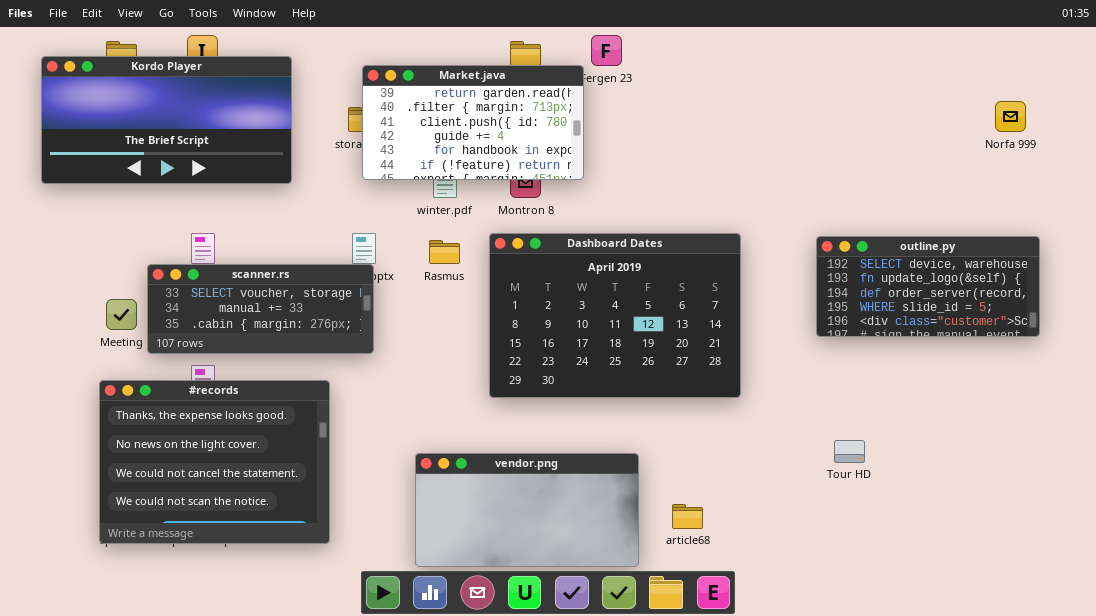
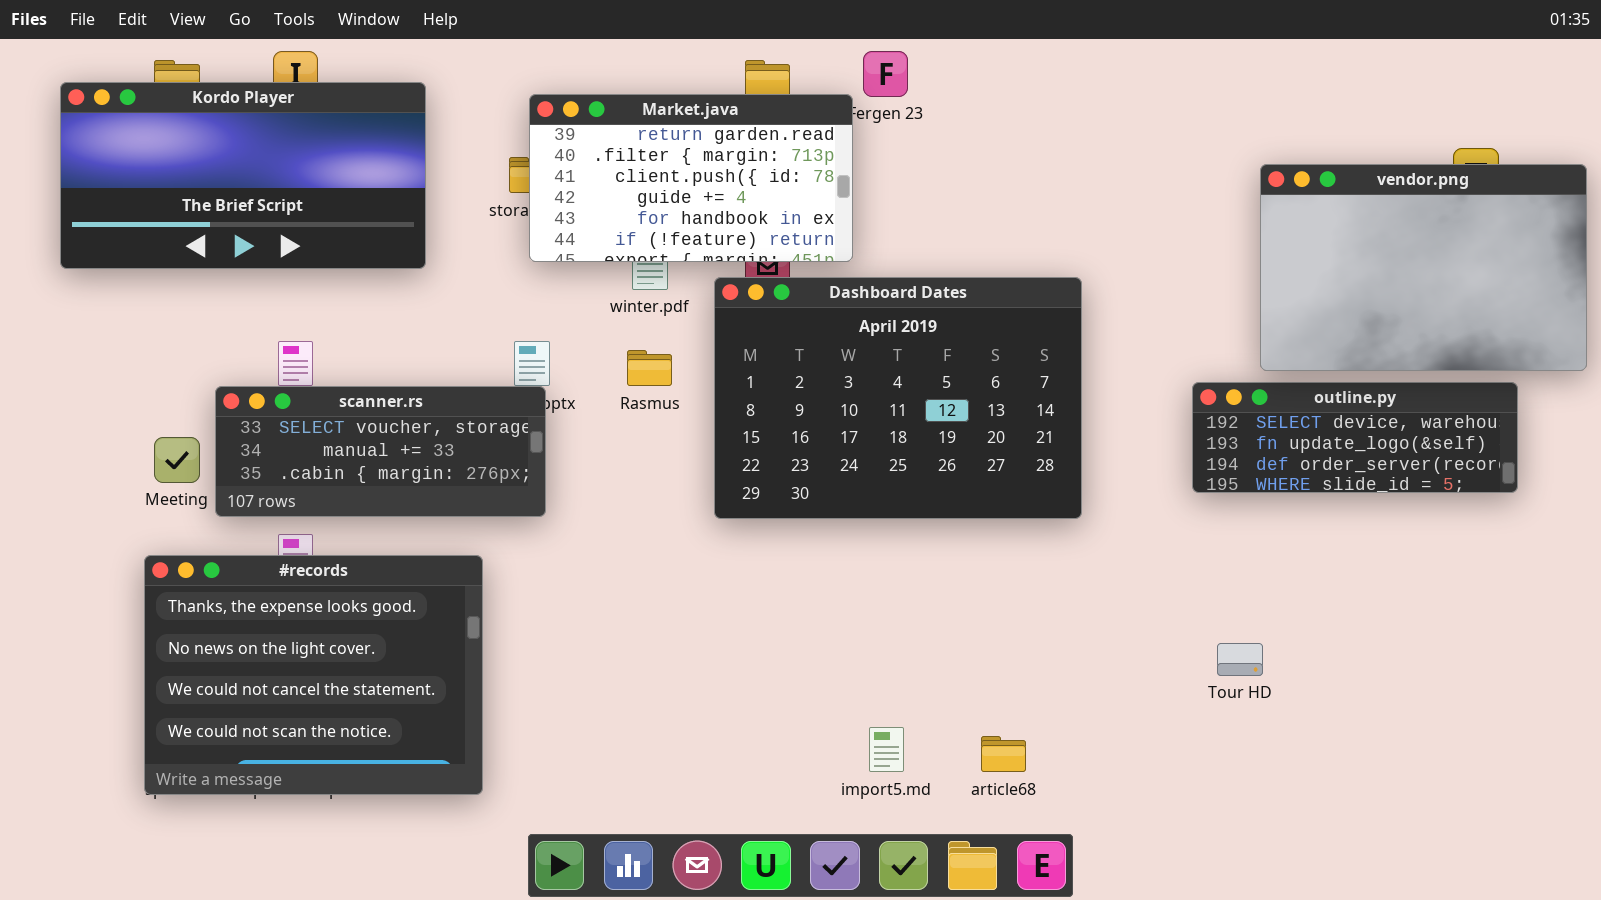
Dashboard Dates: [489,233,741,398] -> [714,277,1082,519], moved
outline.py: [816,236,1040,337] -> [1192,382,1518,493], resized
vendor.png: [415,453,639,567] -> [1260,164,1587,371], moved, resized

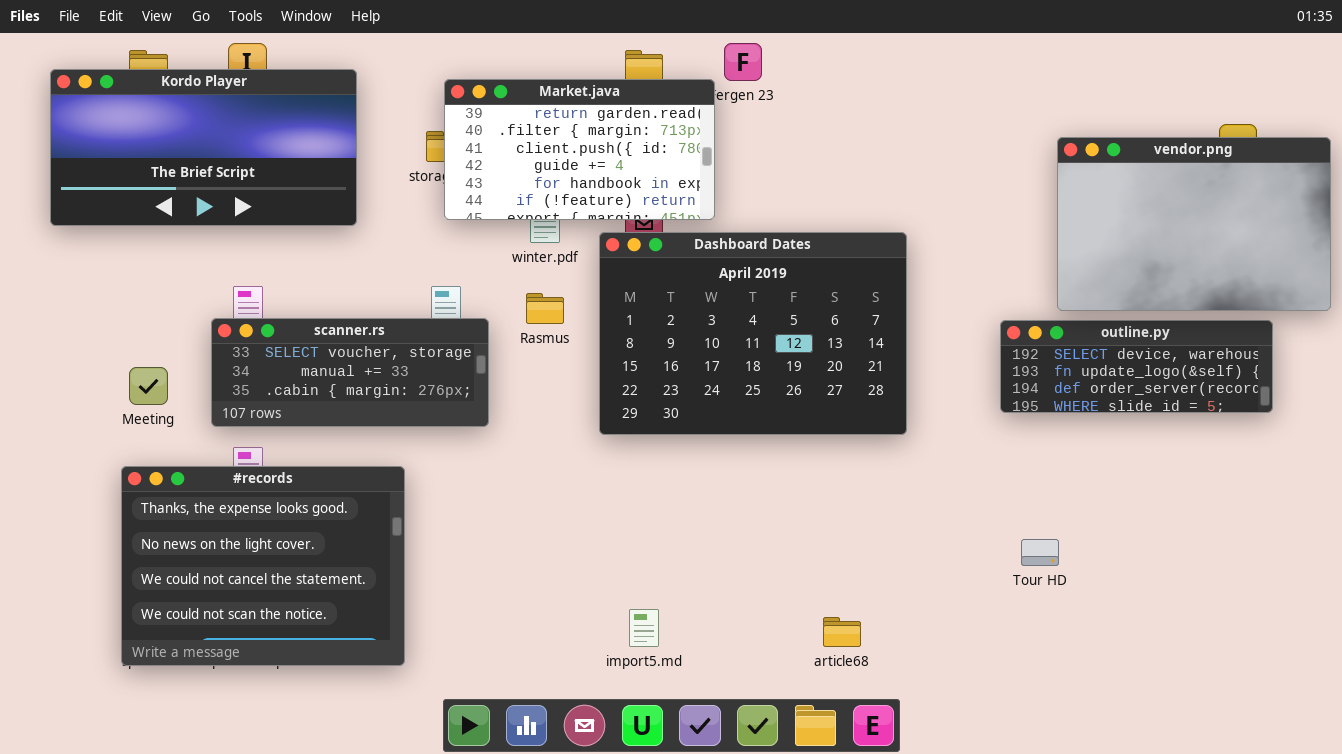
scanner.rs: [215,386,546,517] -> [211,318,489,427], moved
import5.md: [869,727,904,772] -> [629,609,659,647], moved

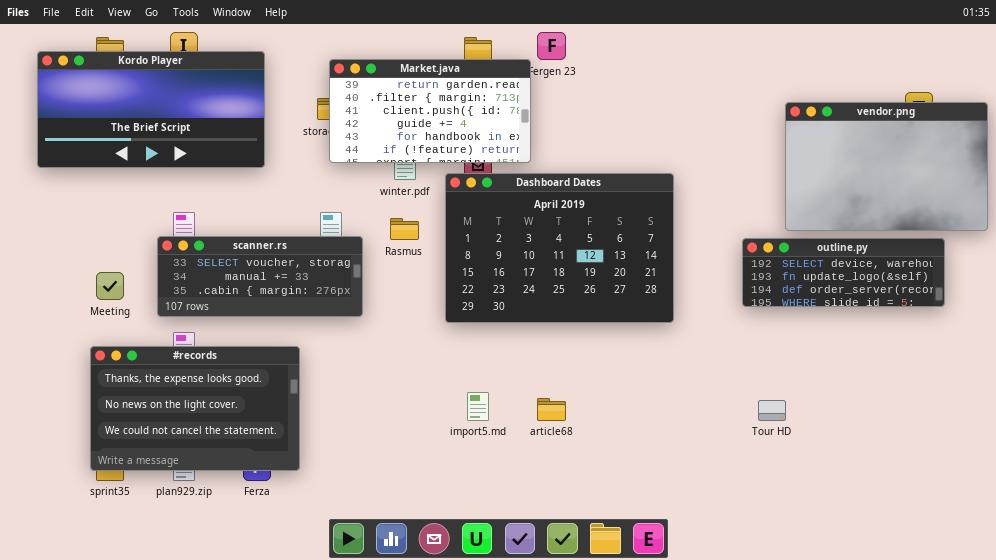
#records: [121,466,405,666] -> [90,346,300,471], resized
import5.md: [629,609,659,647] -> [467,392,489,421], moved
article68: [823,617,861,647] -> [537,398,566,421], moved

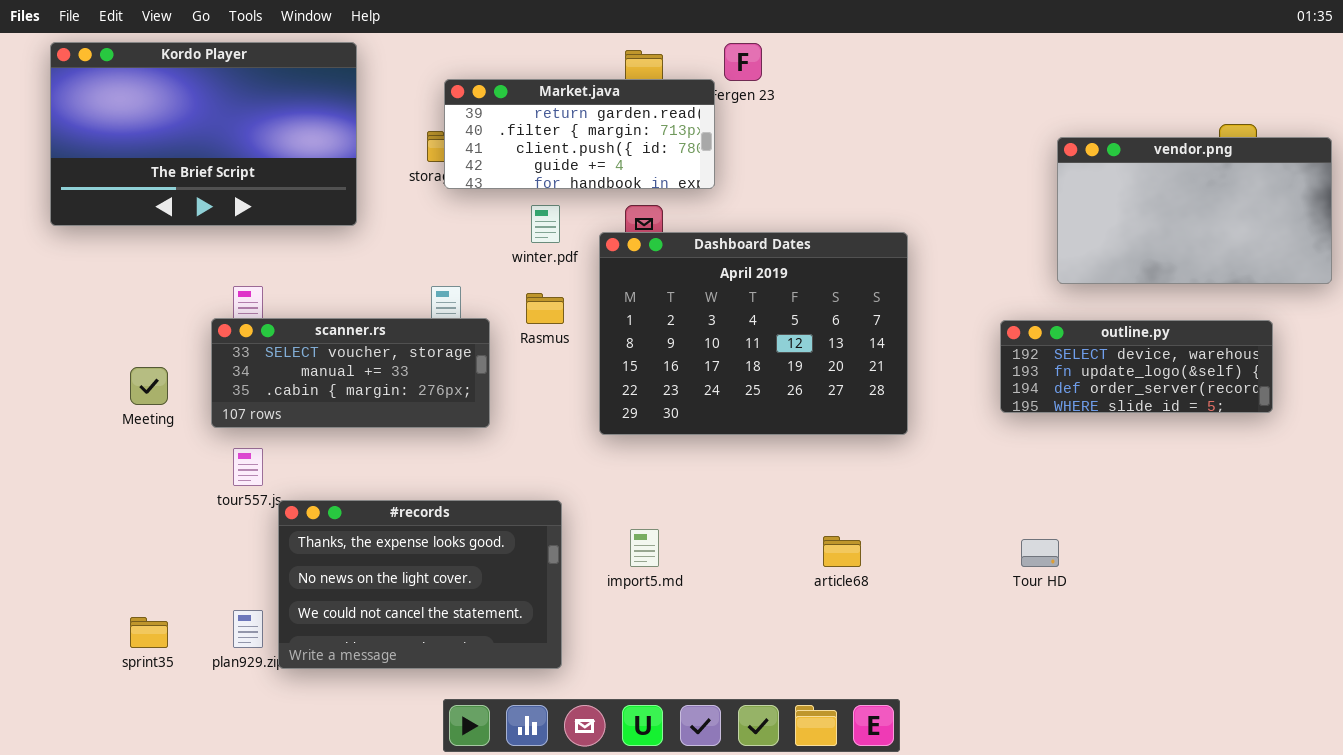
Kordo Player: [37,51,265,168] -> [50,42,357,226], resized
Market.java: [329,59,531,163] -> [444,79,715,189], resized
vendor.png: [785,102,988,231] -> [1057,137,1332,284], resized
#records: [90,346,300,471] -> [278,500,562,669], moved
article68: [537,398,566,421] -> [823,536,861,567], moved

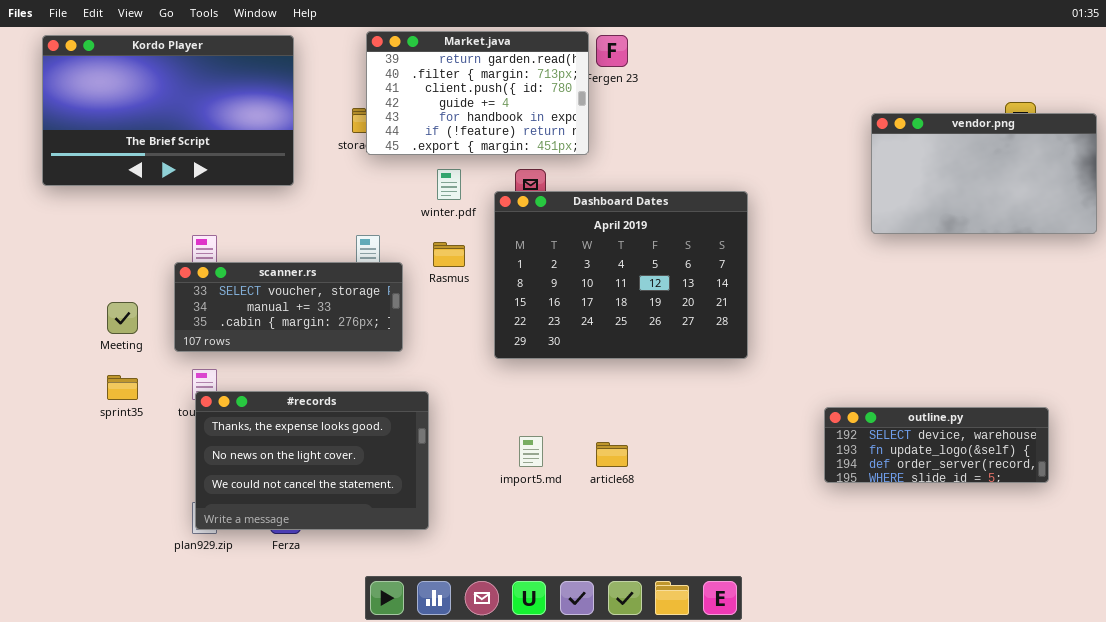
Market.java: [444,79,715,189] -> [366,31,589,155], resized
outline.py: [1000,320,1273,413] -> [824,407,1049,483], moved
#records: [278,500,562,669] -> [195,391,429,530], moved
article68: [823,536,861,567] -> [596,442,628,467], moved
sprint35: [130,617,168,648] -> [107,375,138,400], moved

